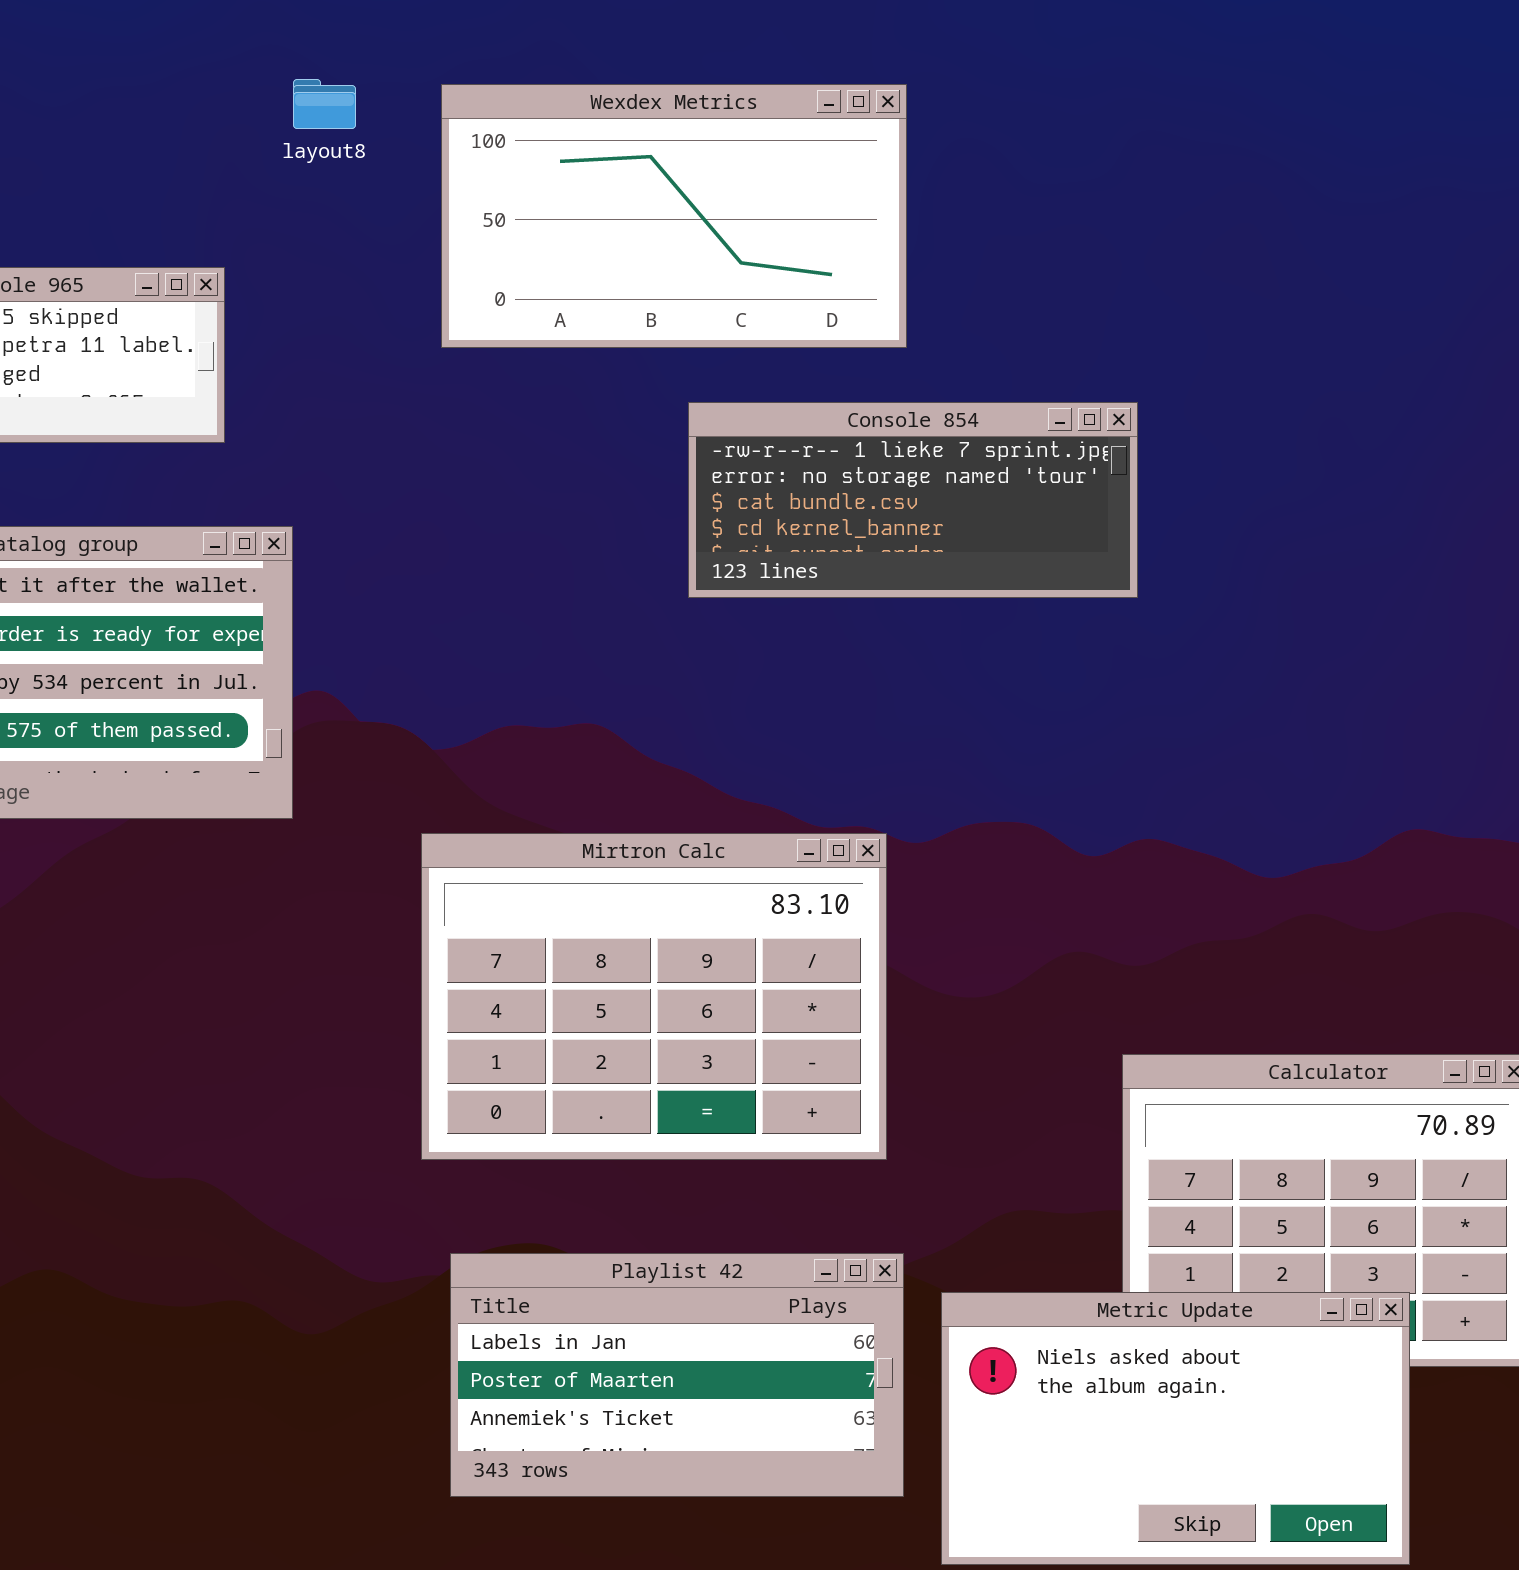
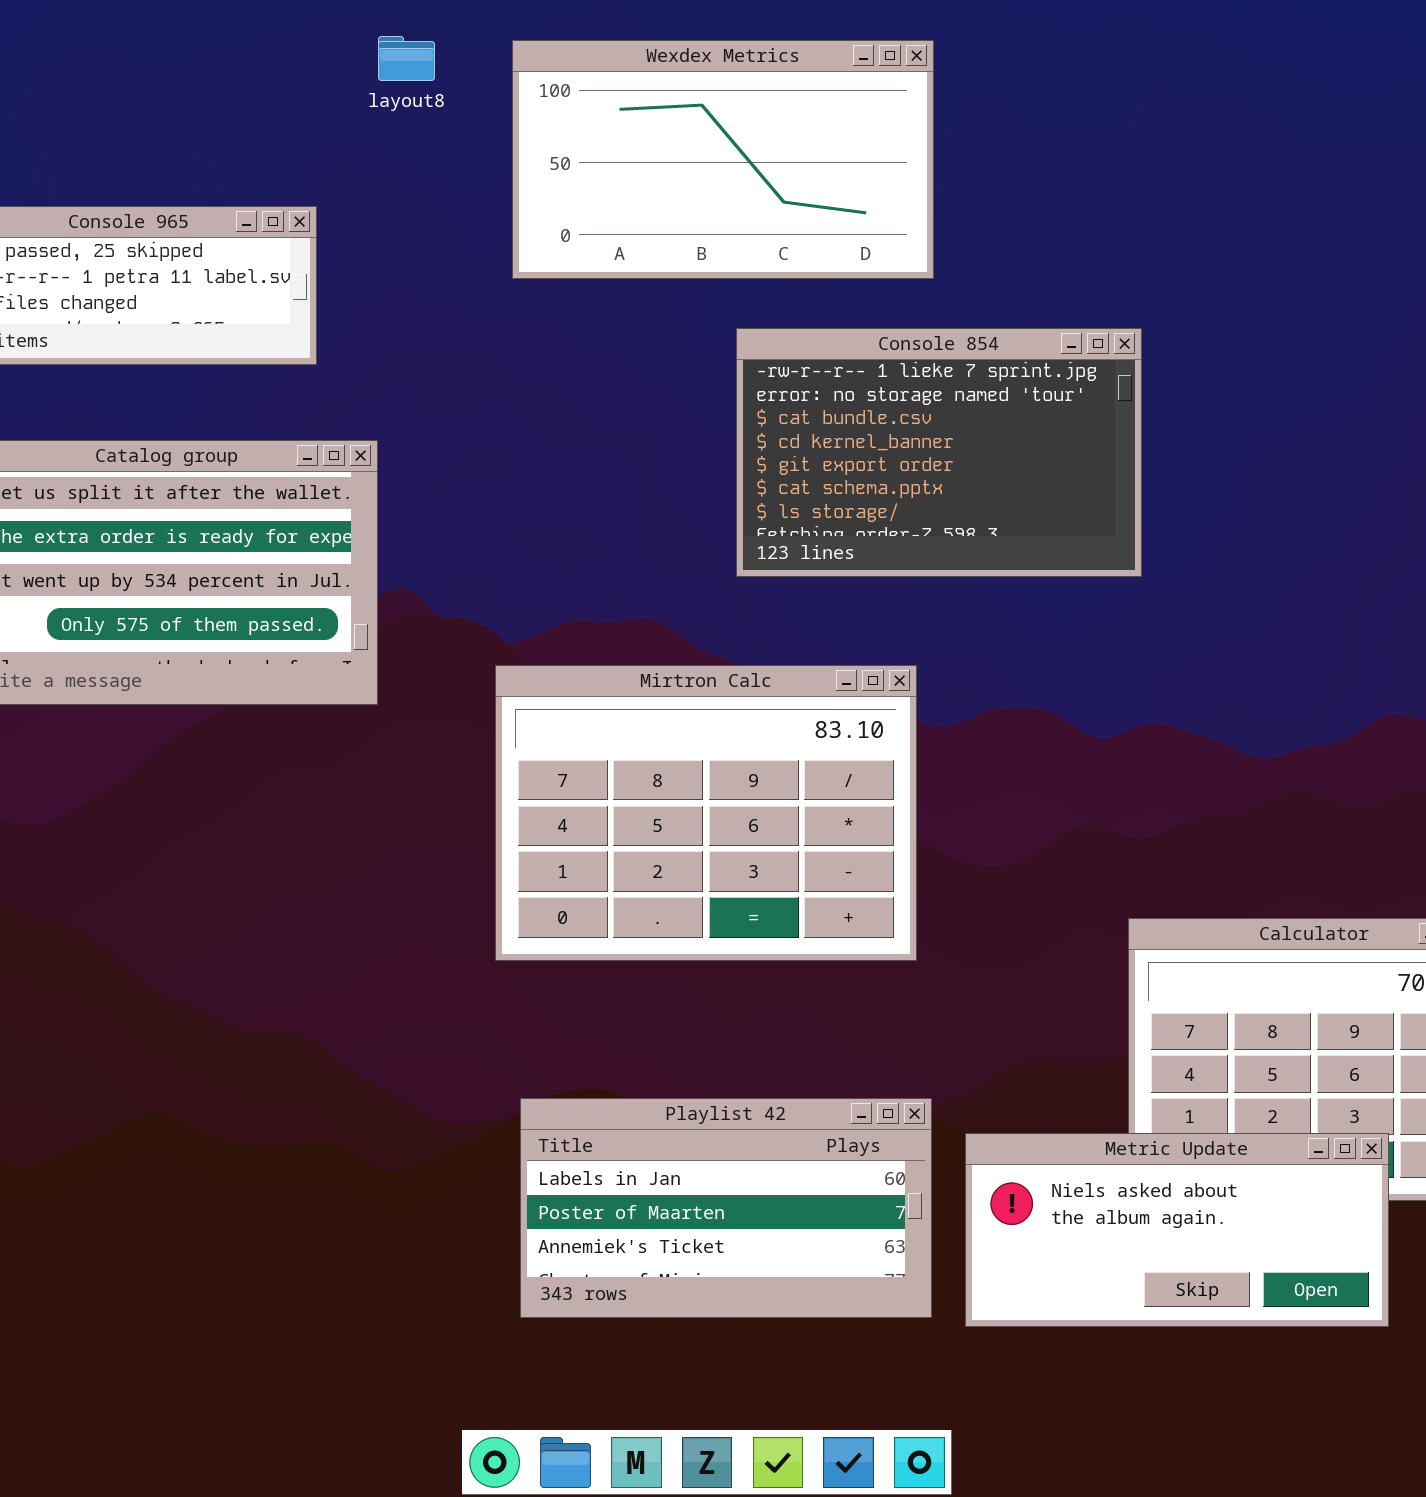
Console 854: [688,402,1138,598] -> [736,328,1142,577], resized
Mirtron Calc: [421,833,887,1160] -> [495,665,917,961], moved
Metric Update: [941,1292,1410,1565] -> [965,1133,1389,1327], resized

